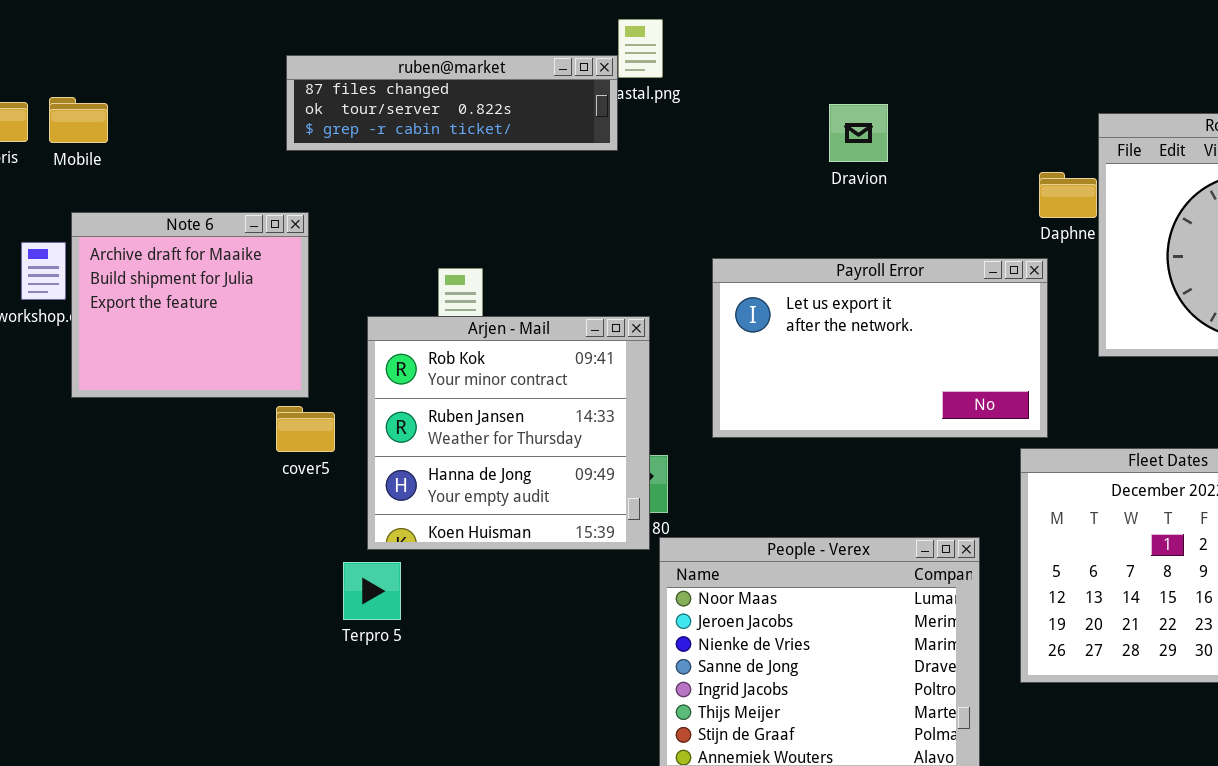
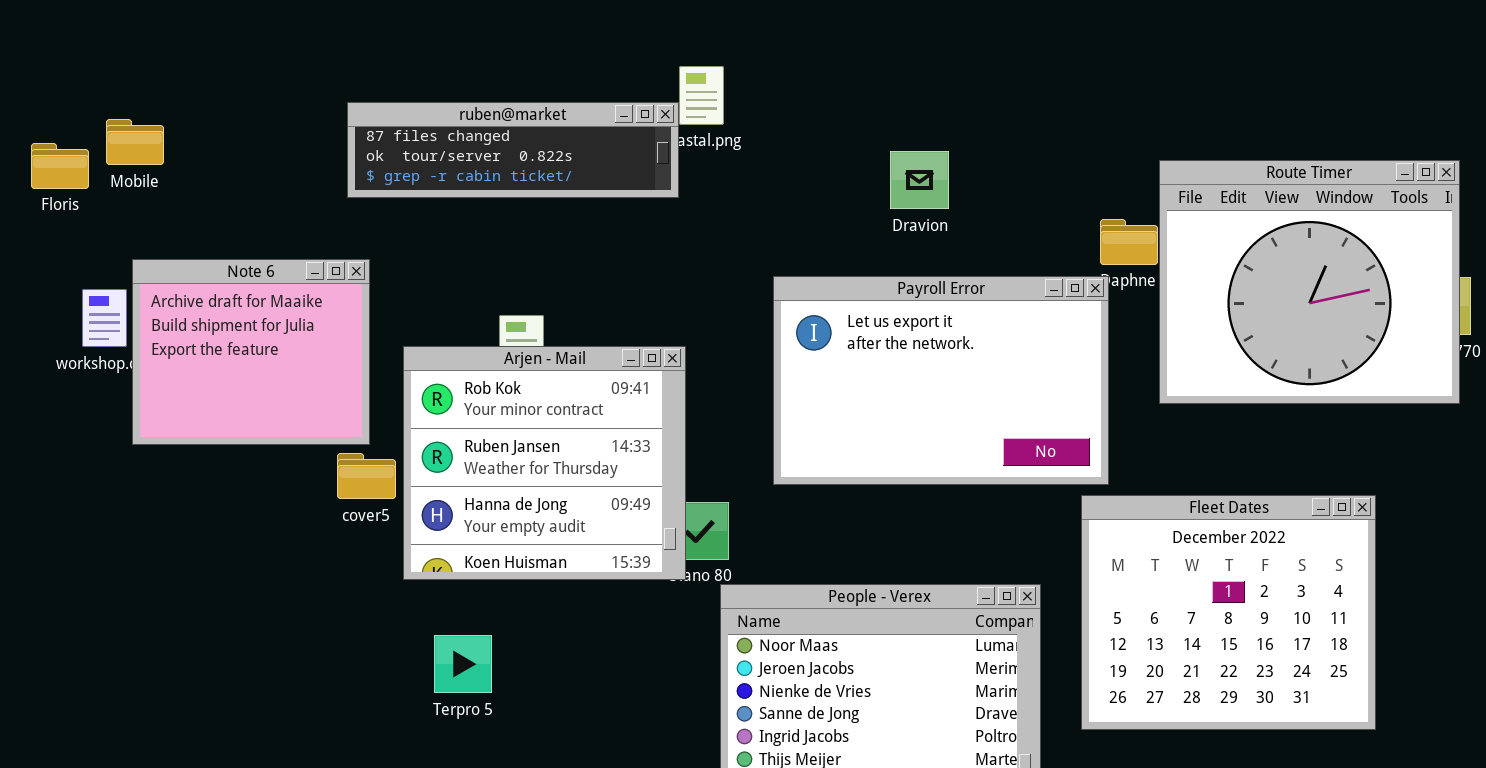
Mobile: [49,97,108,143] -> [106,119,164,165], moved
Payroll Error: [712,258,1048,438] -> [773,276,1109,485], resized
Arjen - Mail: [367,316,650,550] -> [403,346,686,580], moved
Terpro 5: [343,562,401,620] -> [434,635,492,693], moved

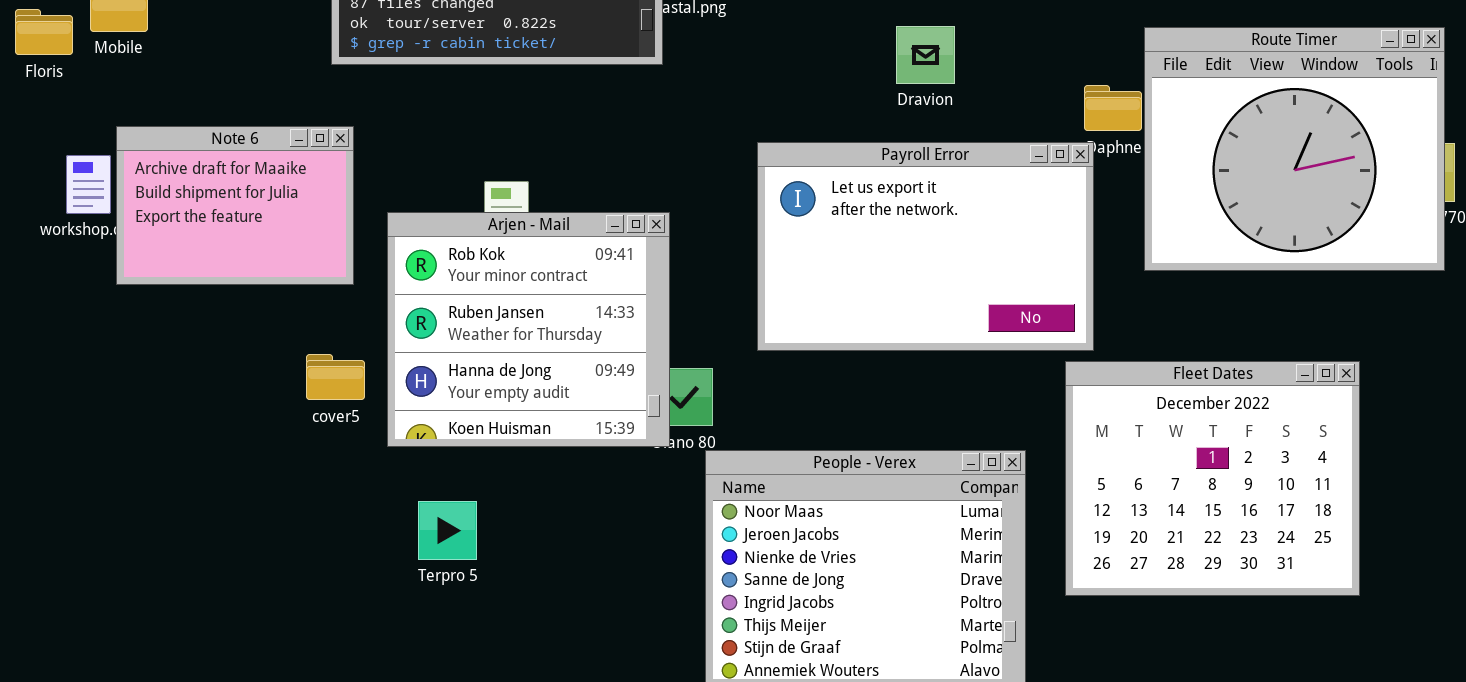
Dravion: [890,151,949,209] -> [896,26,955,84], moved
Note 6: [132,259,370,445] -> [116,126,354,285], resized
cover5: [337,453,396,499] -> [306,354,365,400], moved

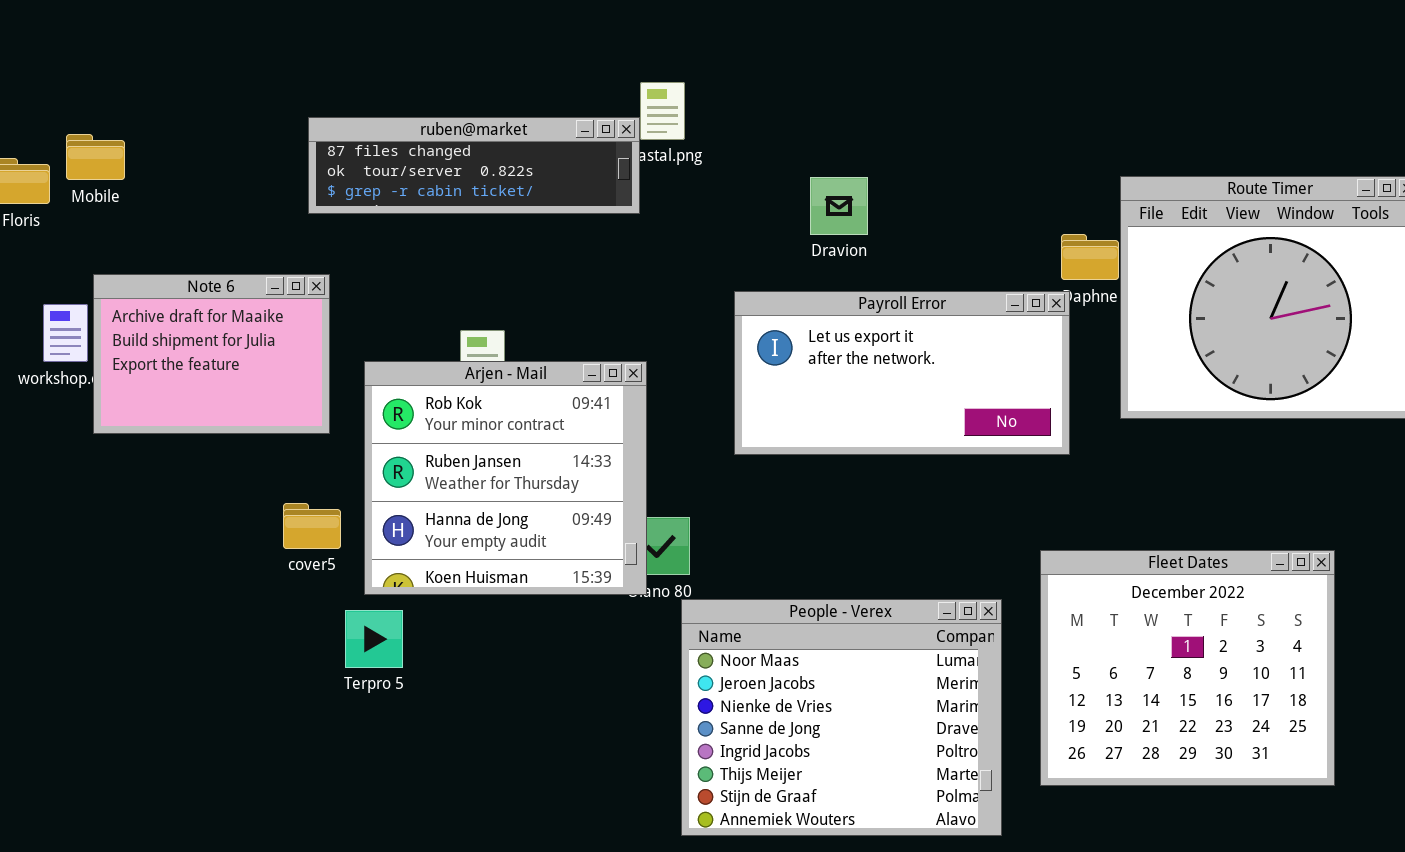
Dravion: [896,26,955,84] -> [810,177,868,235], moved
Payroll Error: [757,142,1094,351] -> [734,291,1070,455], resized
Fleet Dates: [1065,361,1360,596] -> [1040,550,1335,786], moved
Terpro 5: [418,501,477,560] -> [345,610,403,668], moved

